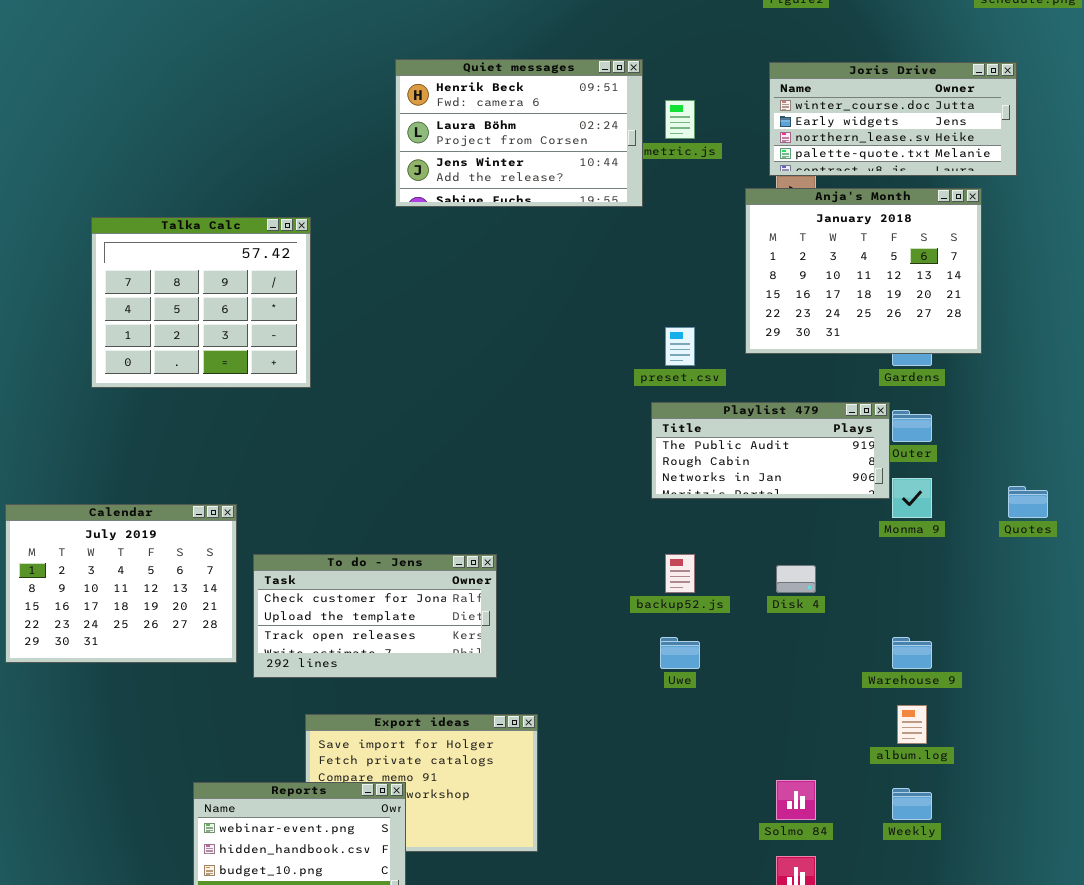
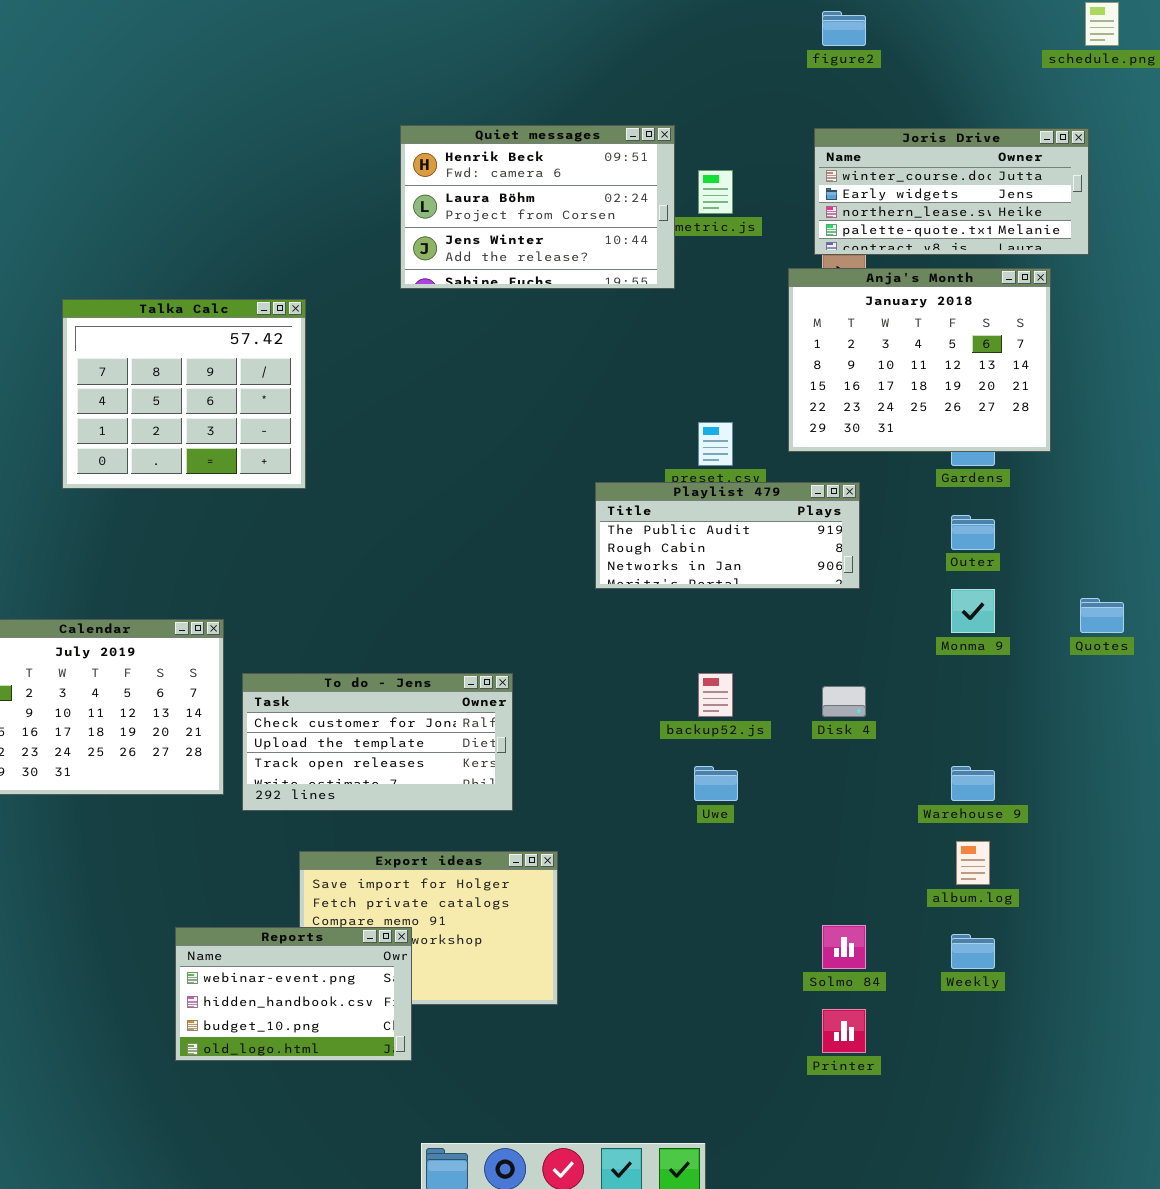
Playlist 479: [651,402,890,499] -> [595,482,860,589], moved

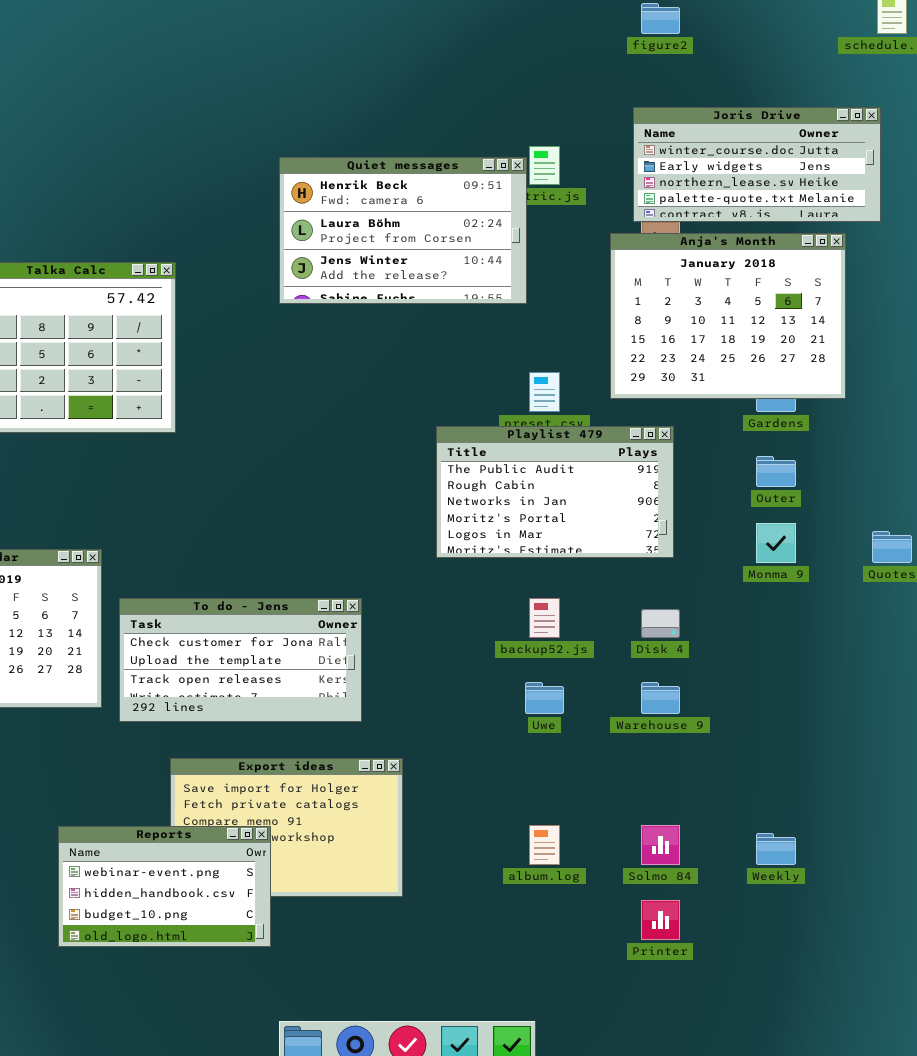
Quiet messages: [400,125,675,289] -> [279,157,527,304], moved
Playlist 479: [595,482,860,589] -> [436,426,674,558], resized
Warehouse 9: [951,766,995,801] -> [641,682,680,714], moved
album.log: [956,841,990,885] -> [529,825,560,865], moved

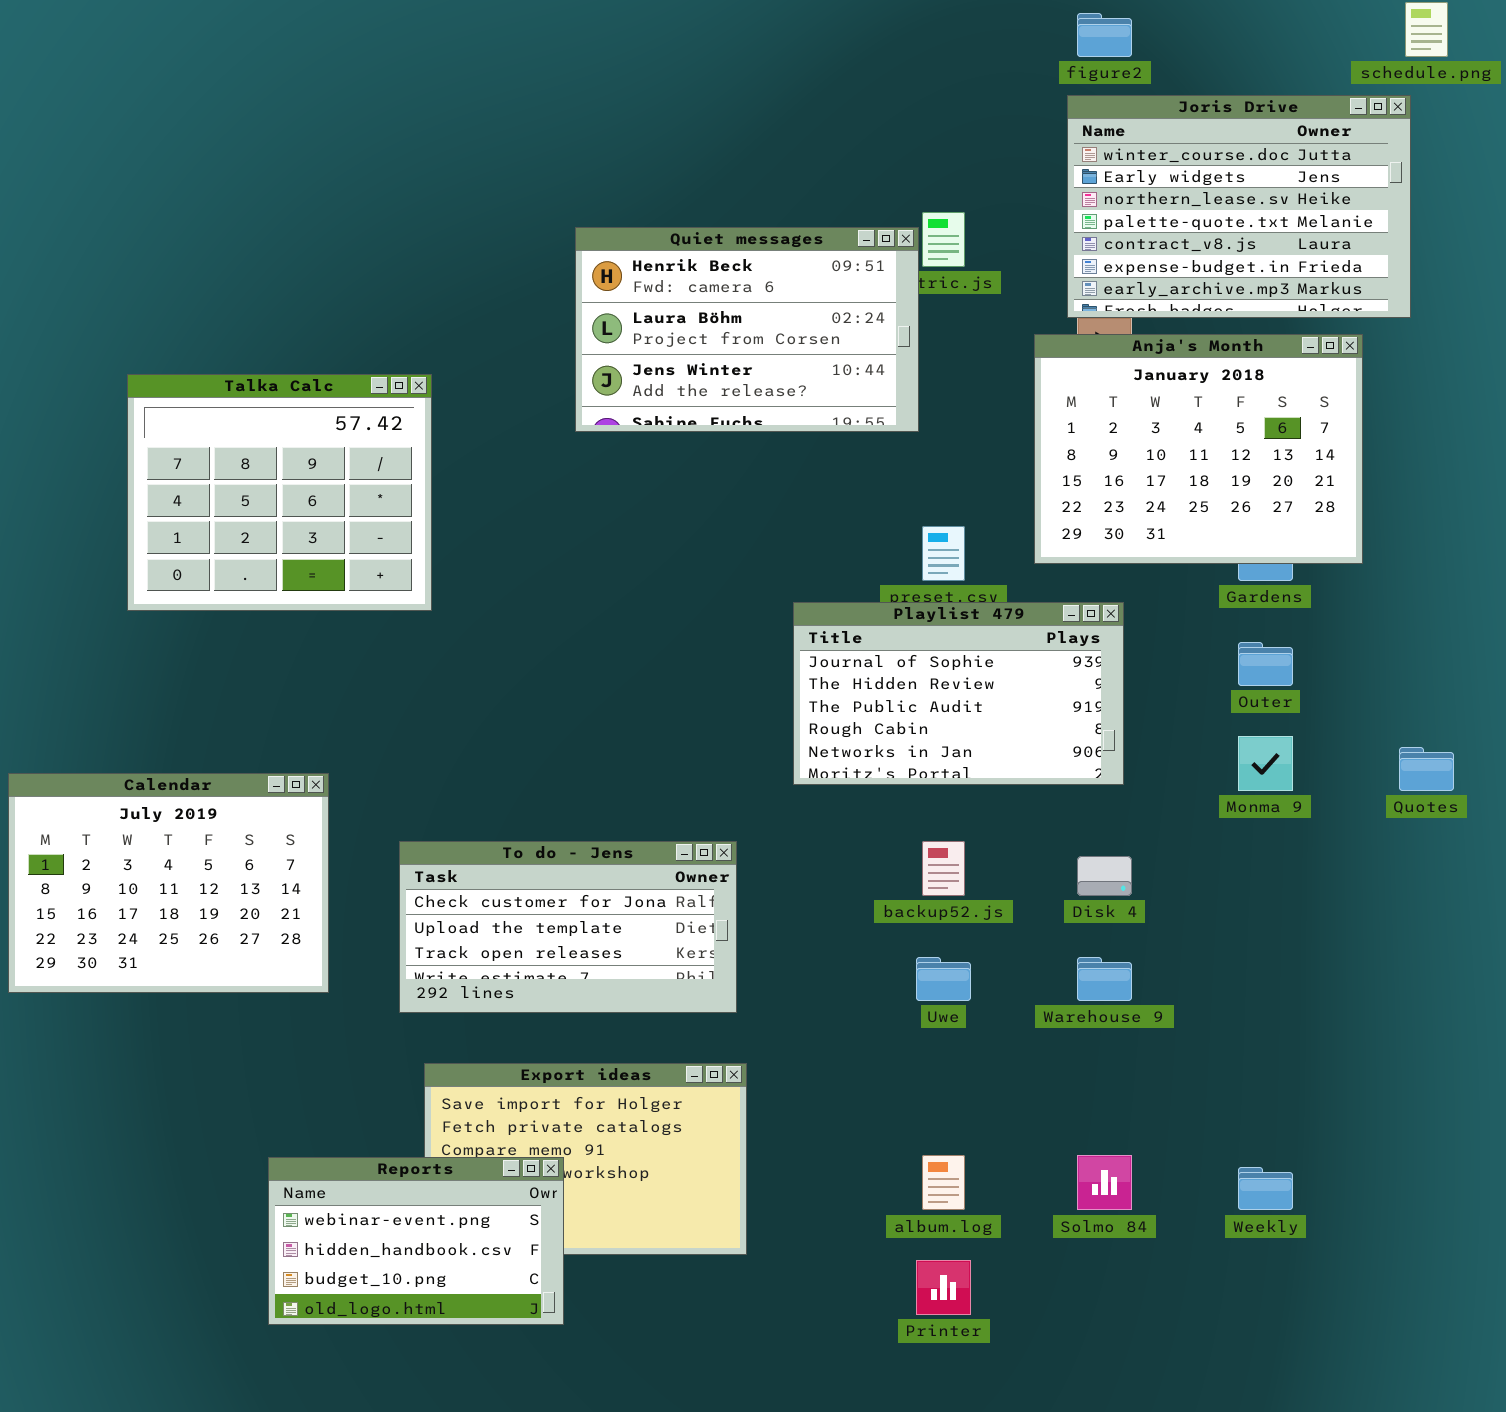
Joris Drive: [633,107,881,222] -> [1067,95,1411,318], resized
Playlist 479: [436,426,674,558] -> [793,602,1124,785], scrolled up 2 rows
To do - Jens: [119,598,362,722] -> [399,841,737,1013], moved
Printer: [641,900,680,940] -> [916,1260,971,1315], moved

